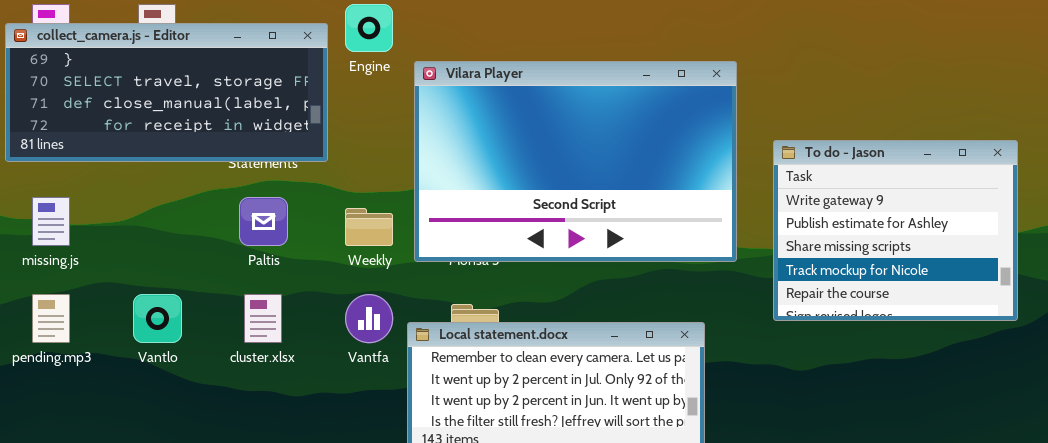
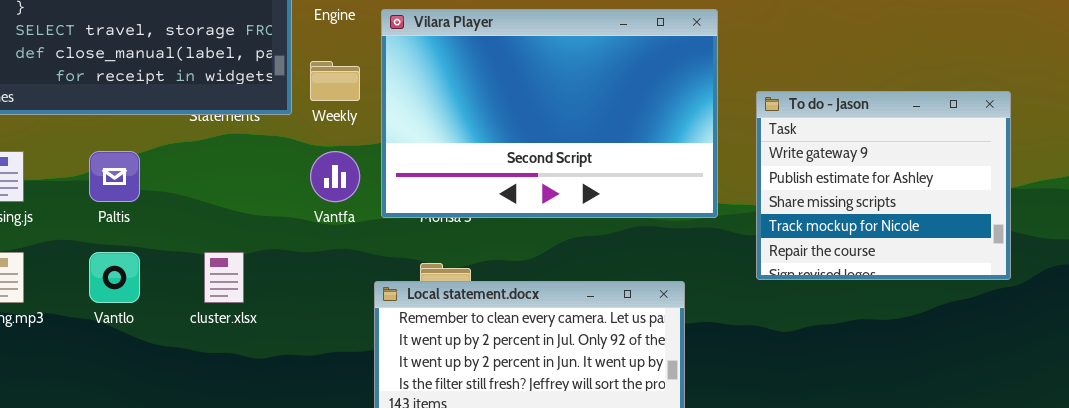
Paltis: [239,197,288,246] -> [89,151,140,202], moved
Weekly: [345,208,393,246] -> [310,61,360,101], moved
Vantfa: [345,294,393,343] -> [310,151,360,202], moved

